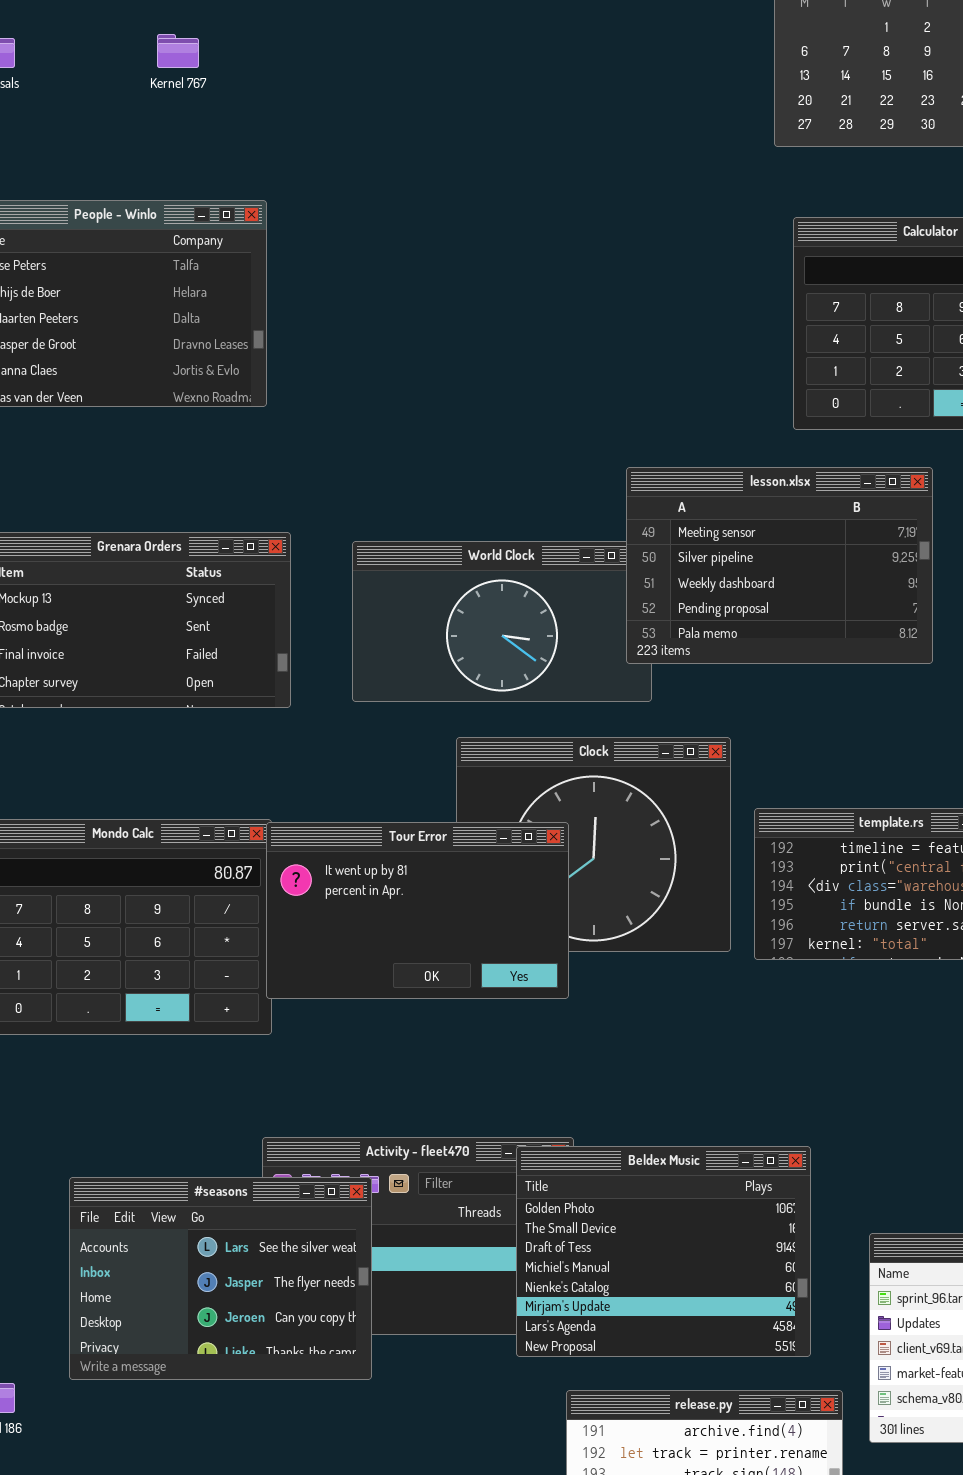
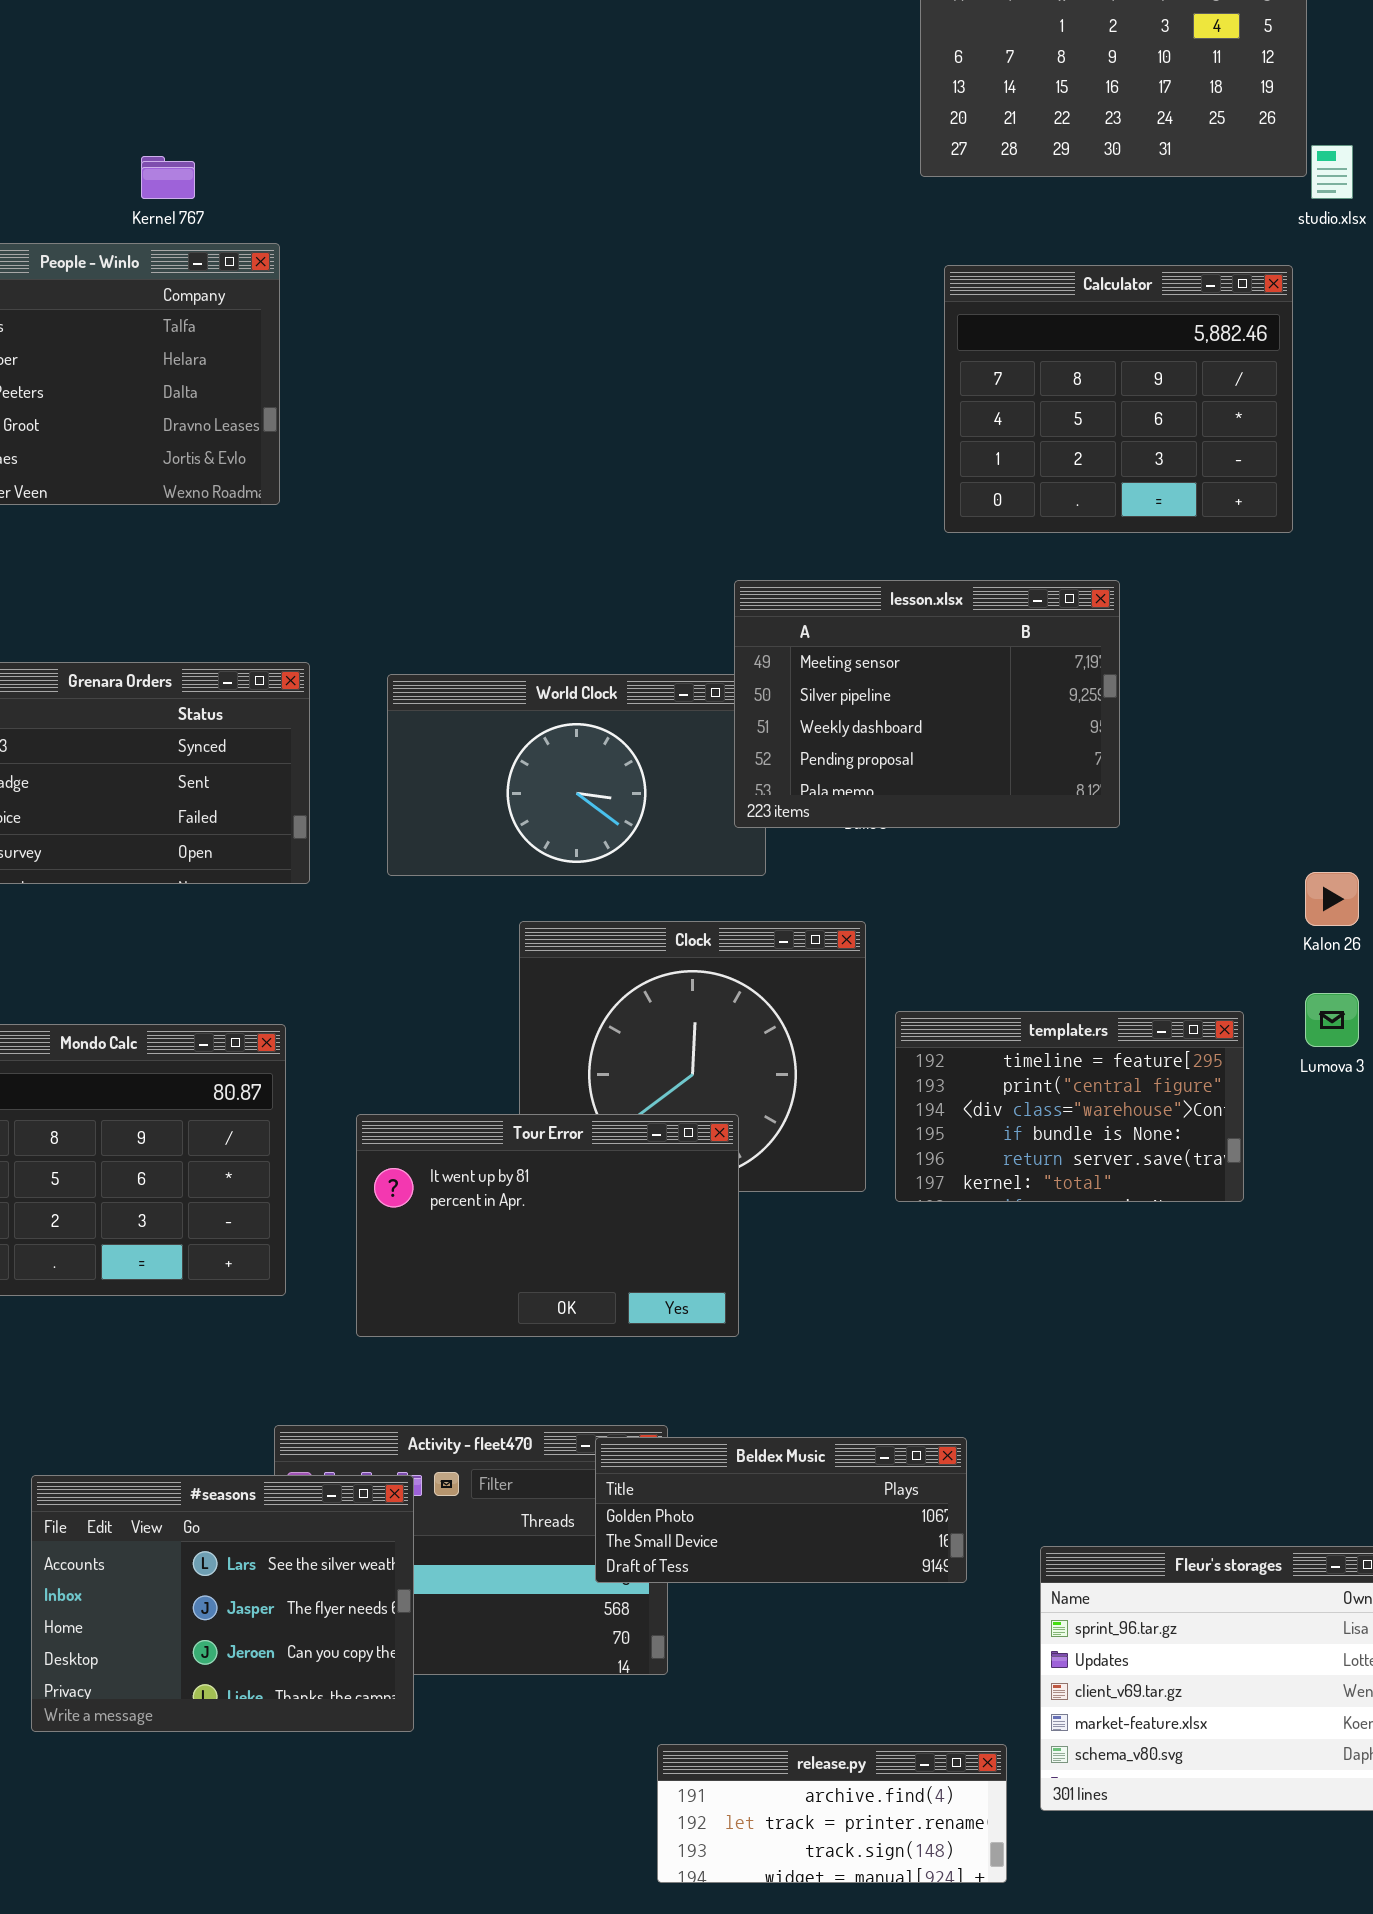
Kernel 767: [157,34,199,68] -> [141,156,195,199], moved
Tour Error: [266,822,569,999] -> [356,1114,739,1337], moved
Beldex Music: [516,1146,811,1357] -> [595,1437,967,1583], resized

